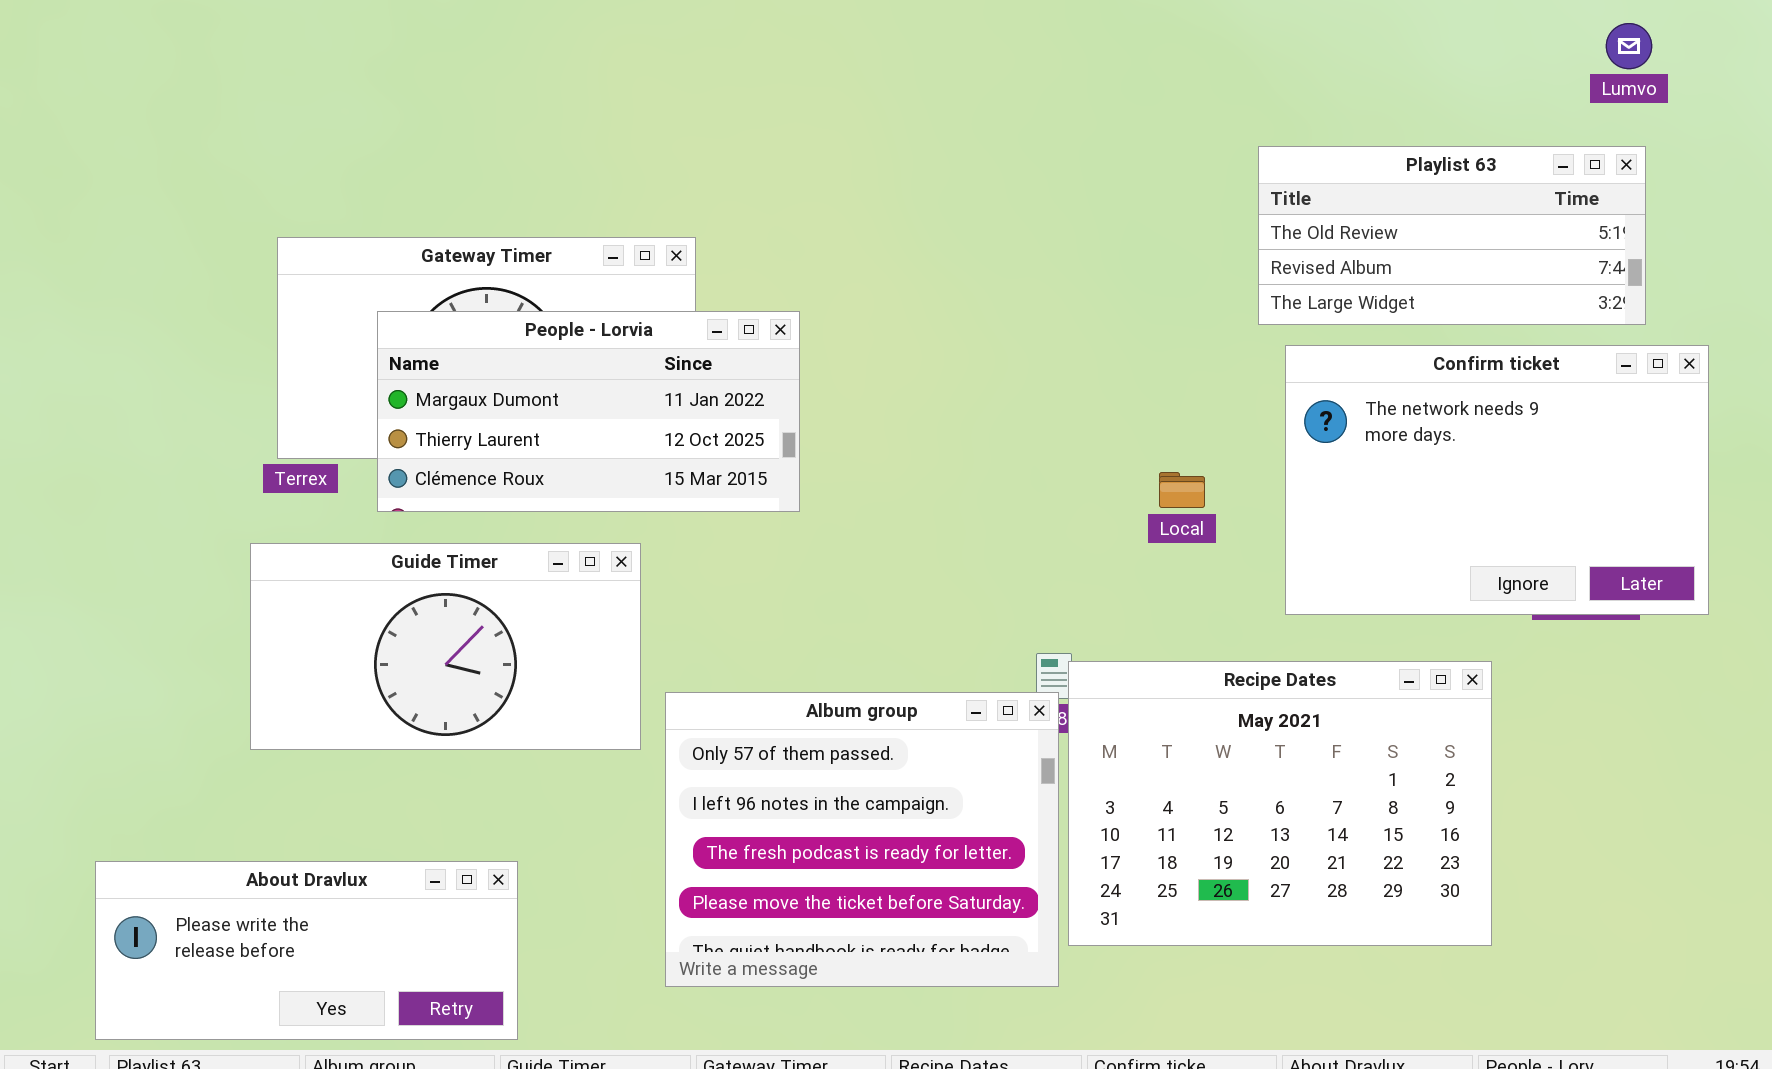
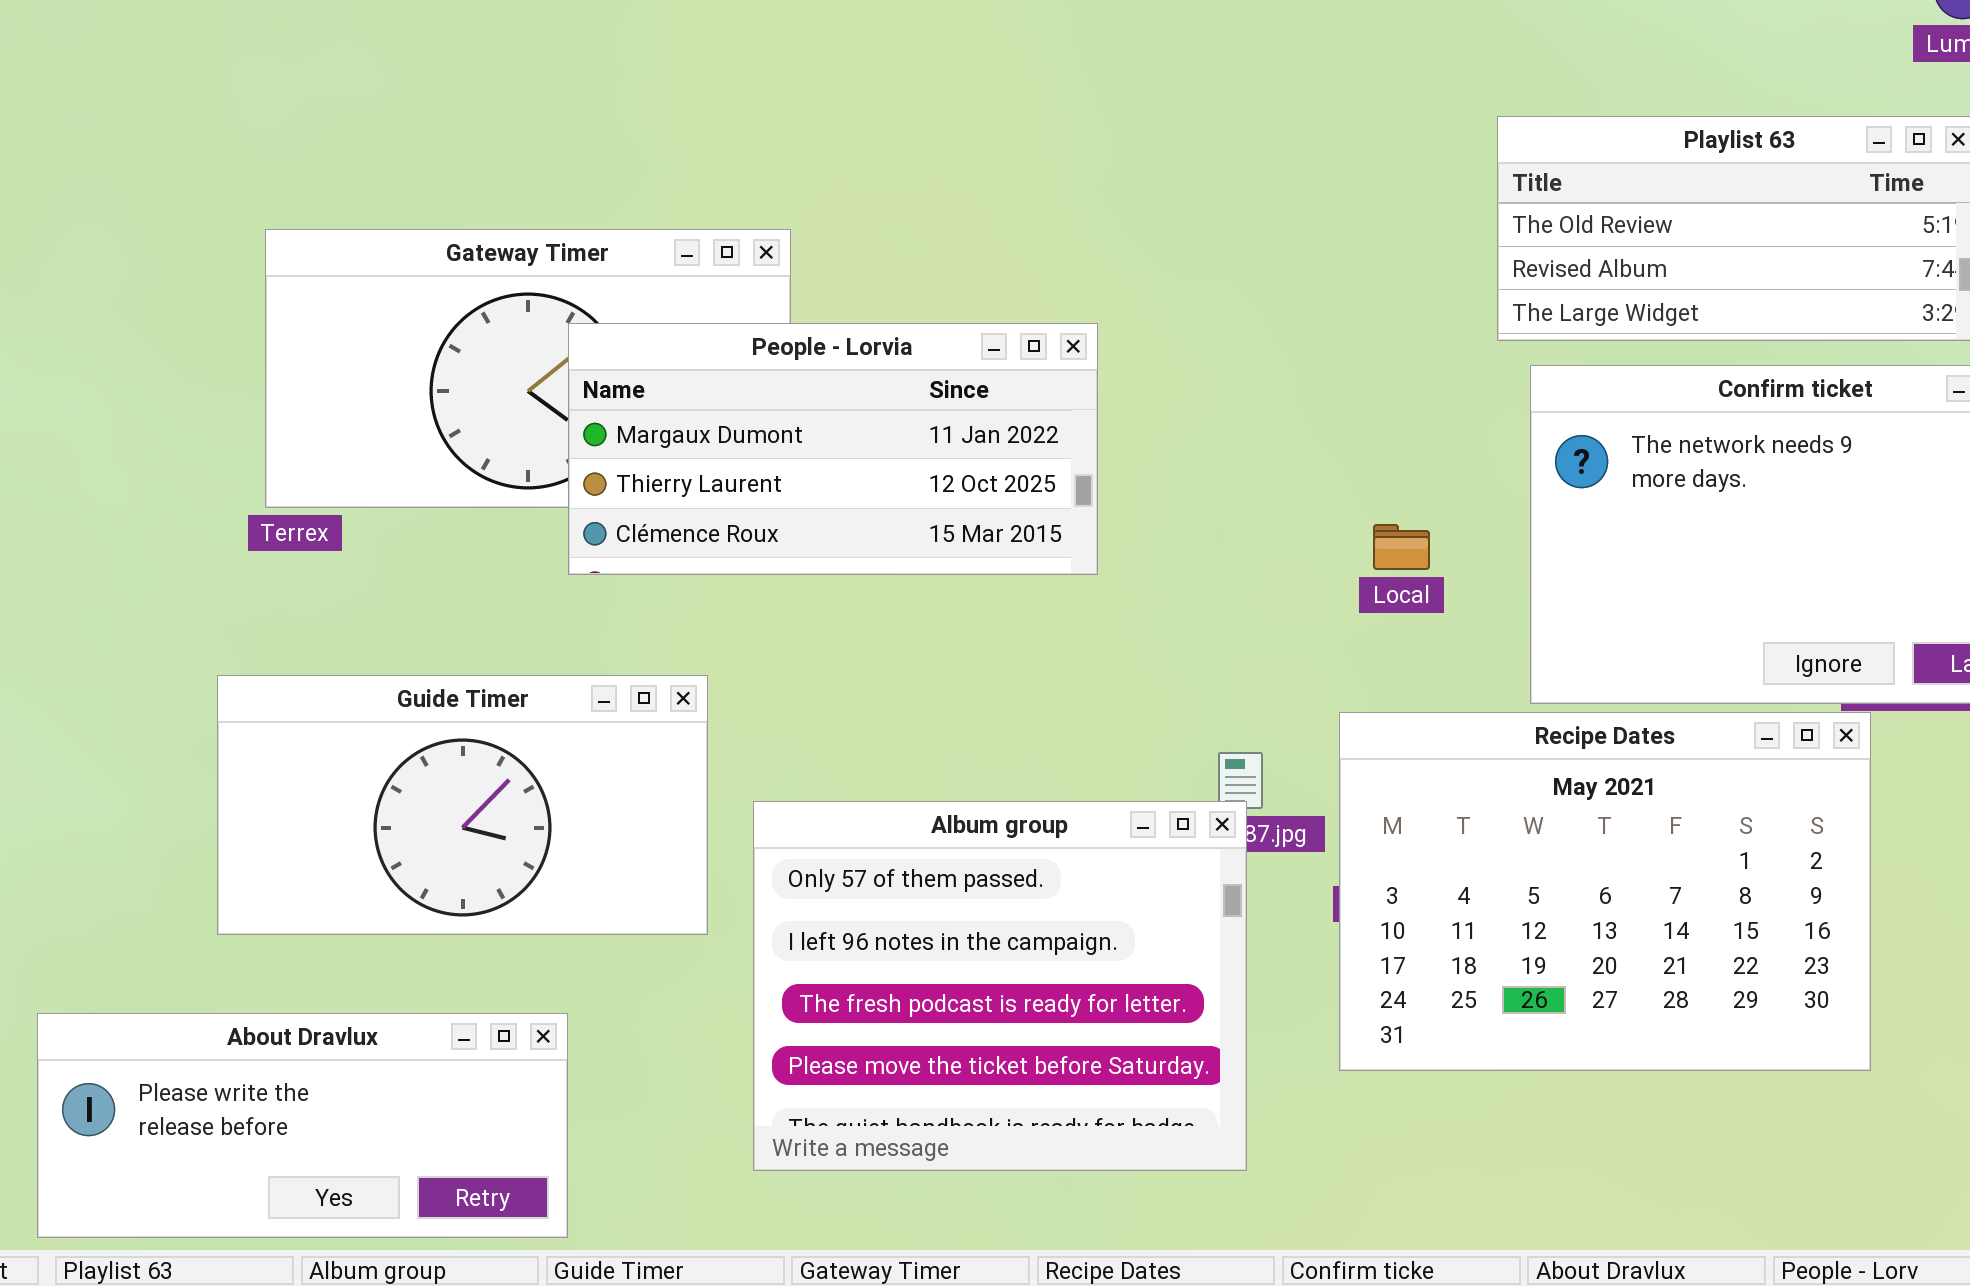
People - Lorvia: [377,311,800,512] -> [568,323,1098,575], moved
Guide Timer: [250,543,641,750] -> [217,675,708,935], moved
Recipe Dates: [1068,661,1492,946] -> [1339,712,1871,1071], moved

